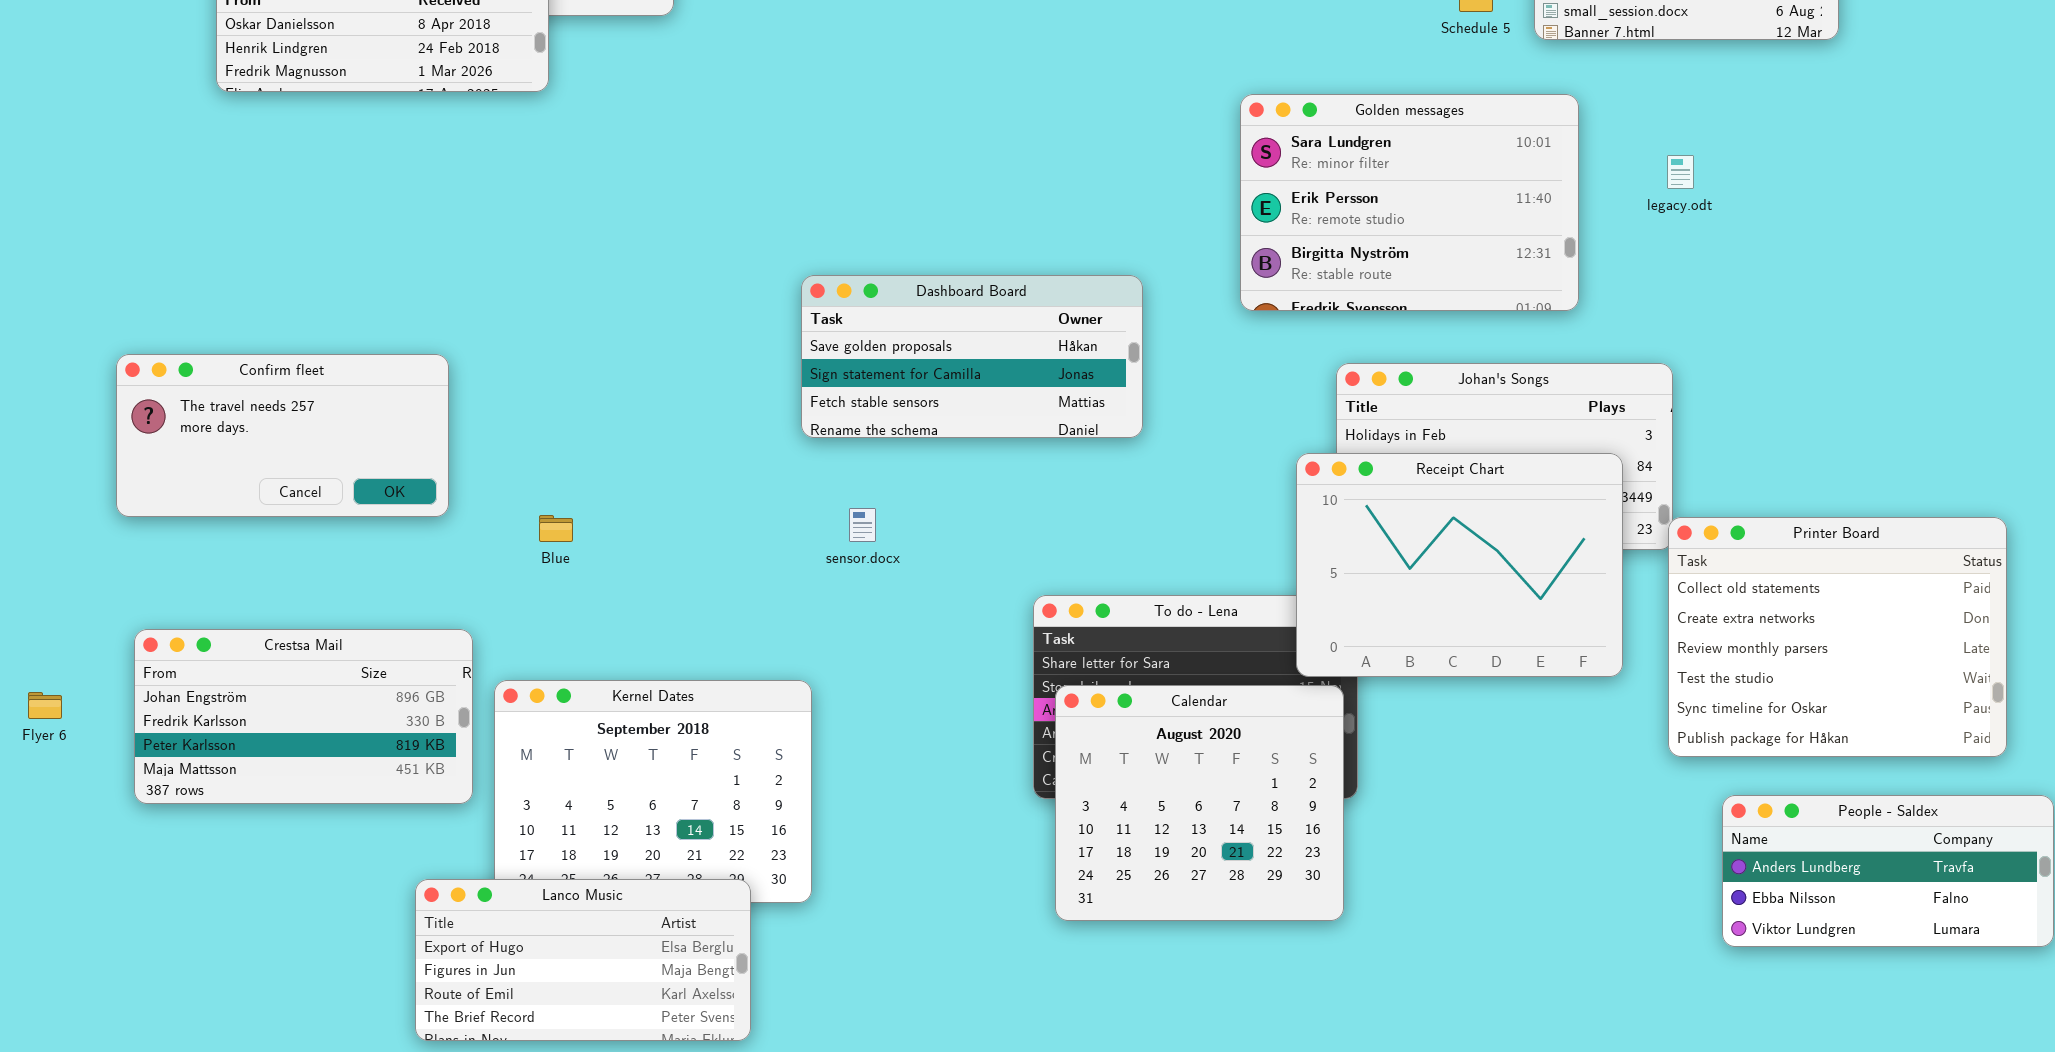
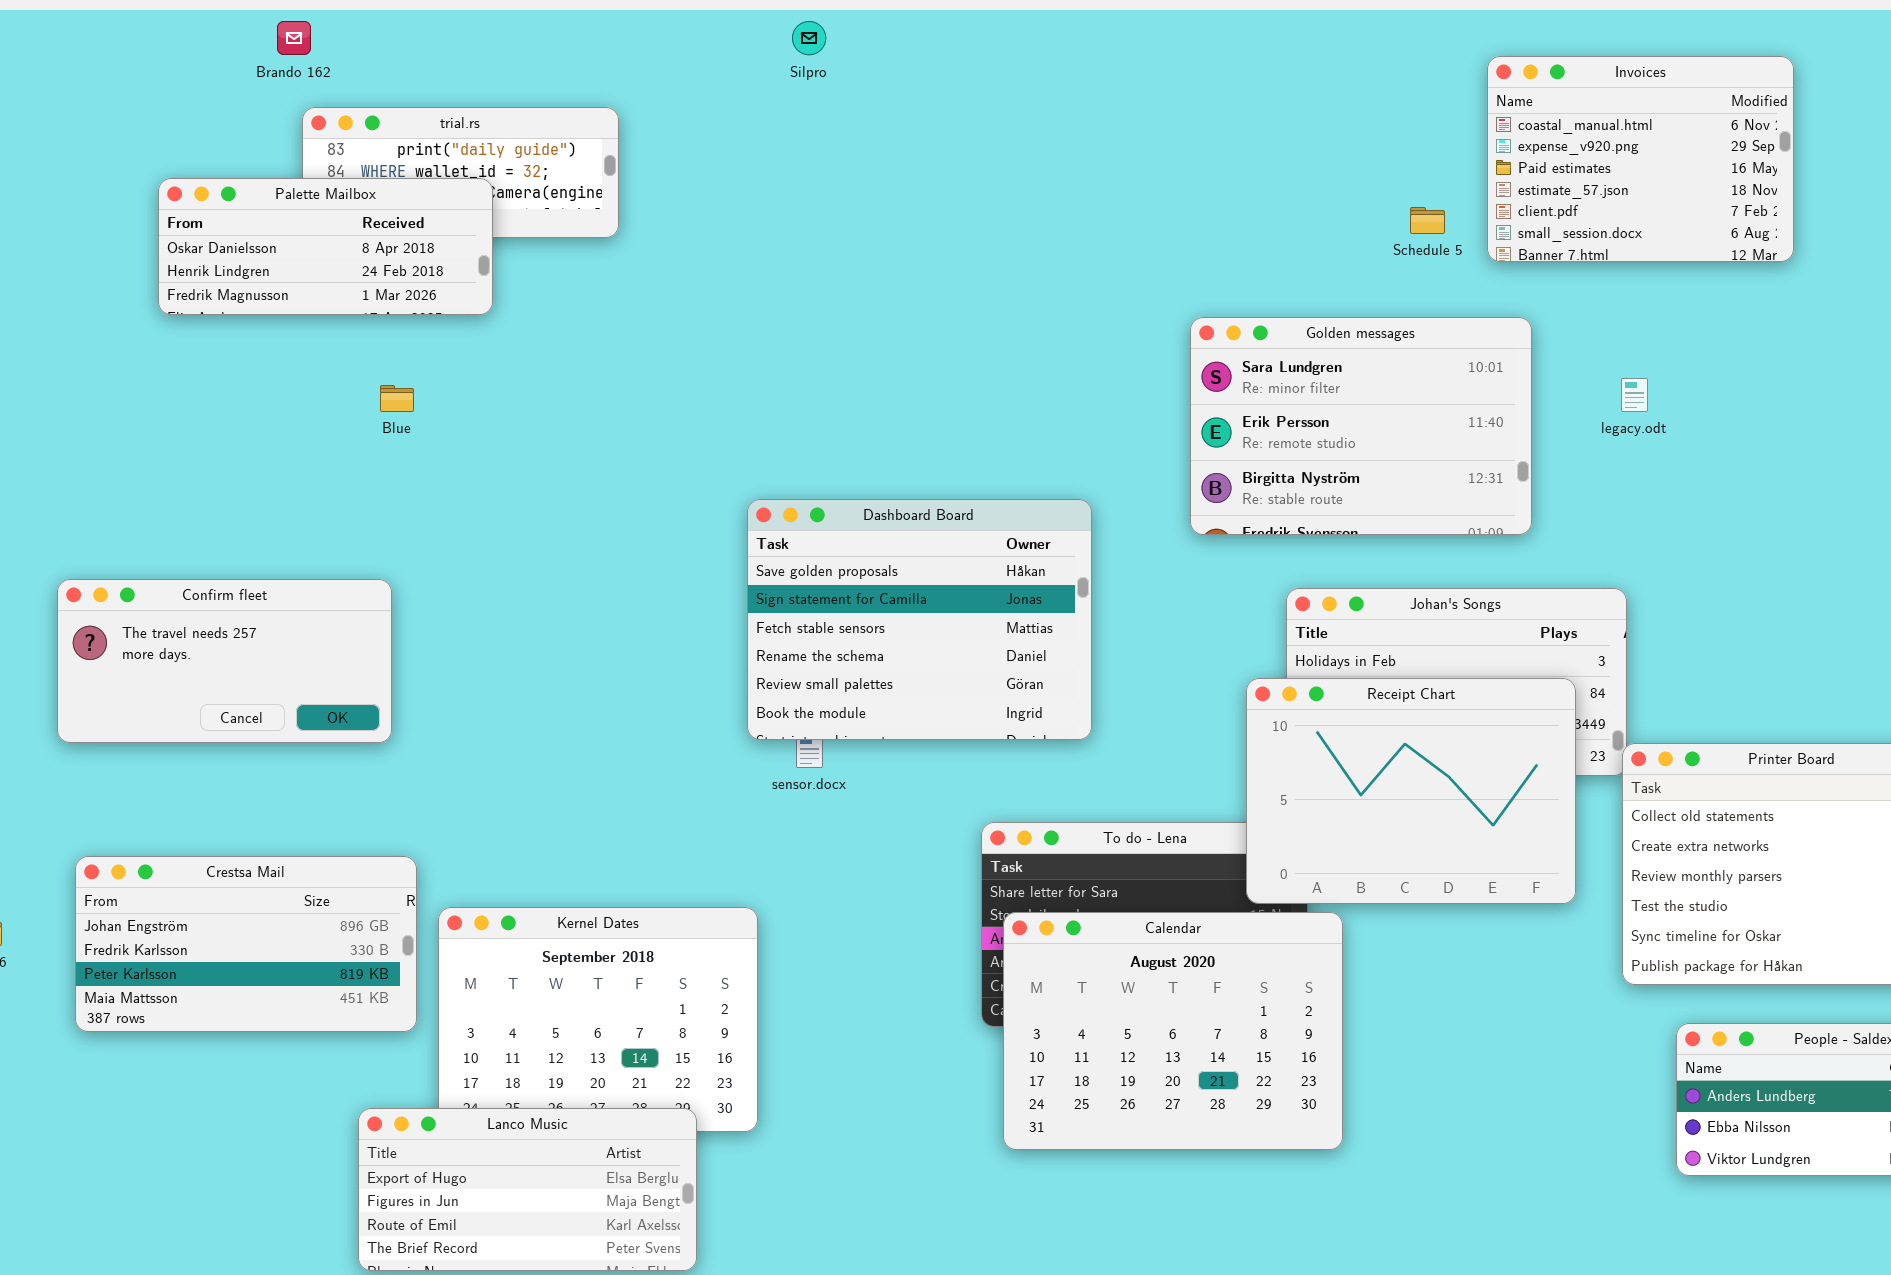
Dashboard Board: [801,275,1143,438] -> [747,499,1092,740], resized
Blue: [539,515,573,542] -> [380,385,414,412], moved
Calendar: [1055,685,1344,921] -> [1003,912,1343,1150], resized

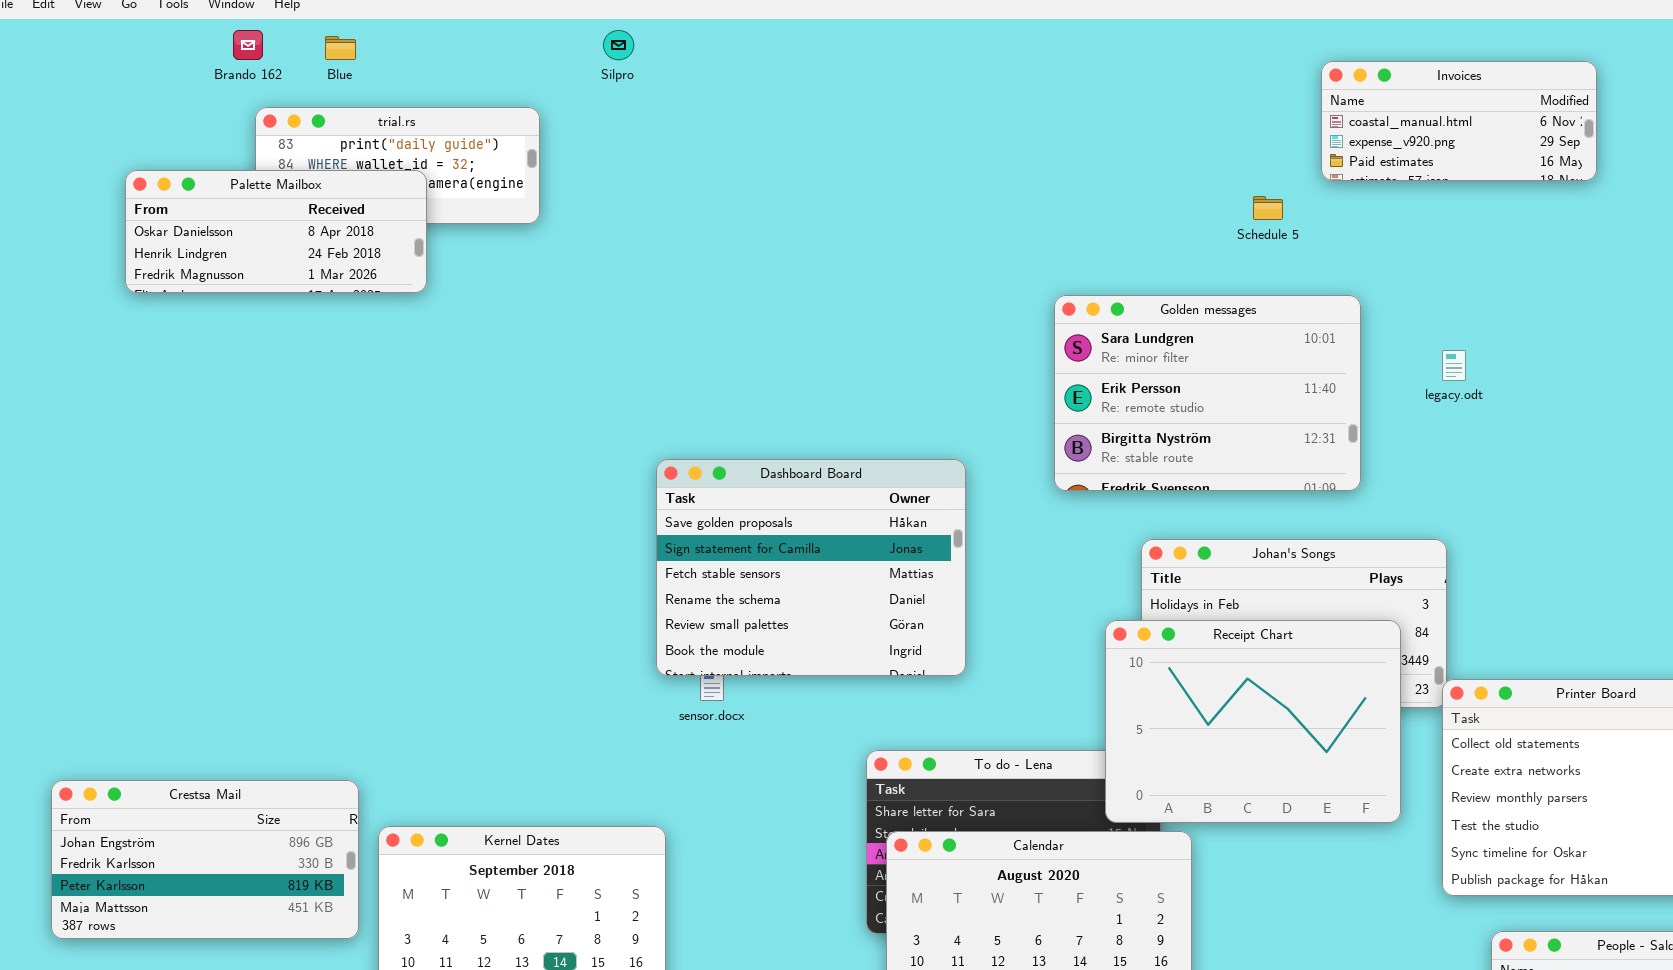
Silpro: [792,21,826,55] -> [603,30,634,60], moved
Invoices: [1487,56,1794,262] -> [1321,61,1597,181], resized
Blue: [380,385,414,412] -> [325,36,356,60], moved
Confirm fleet: [57,579,392,743] -> none, closed

